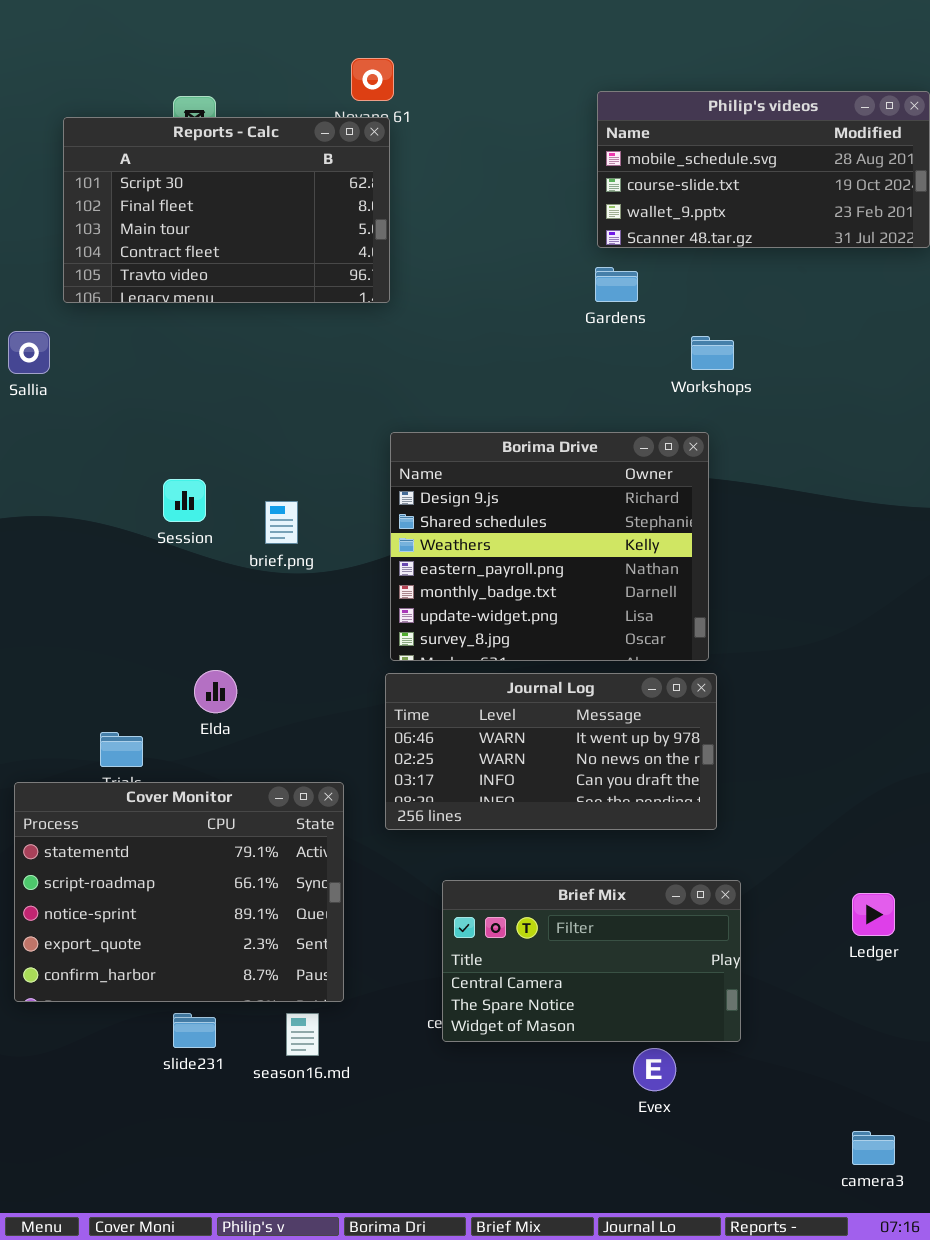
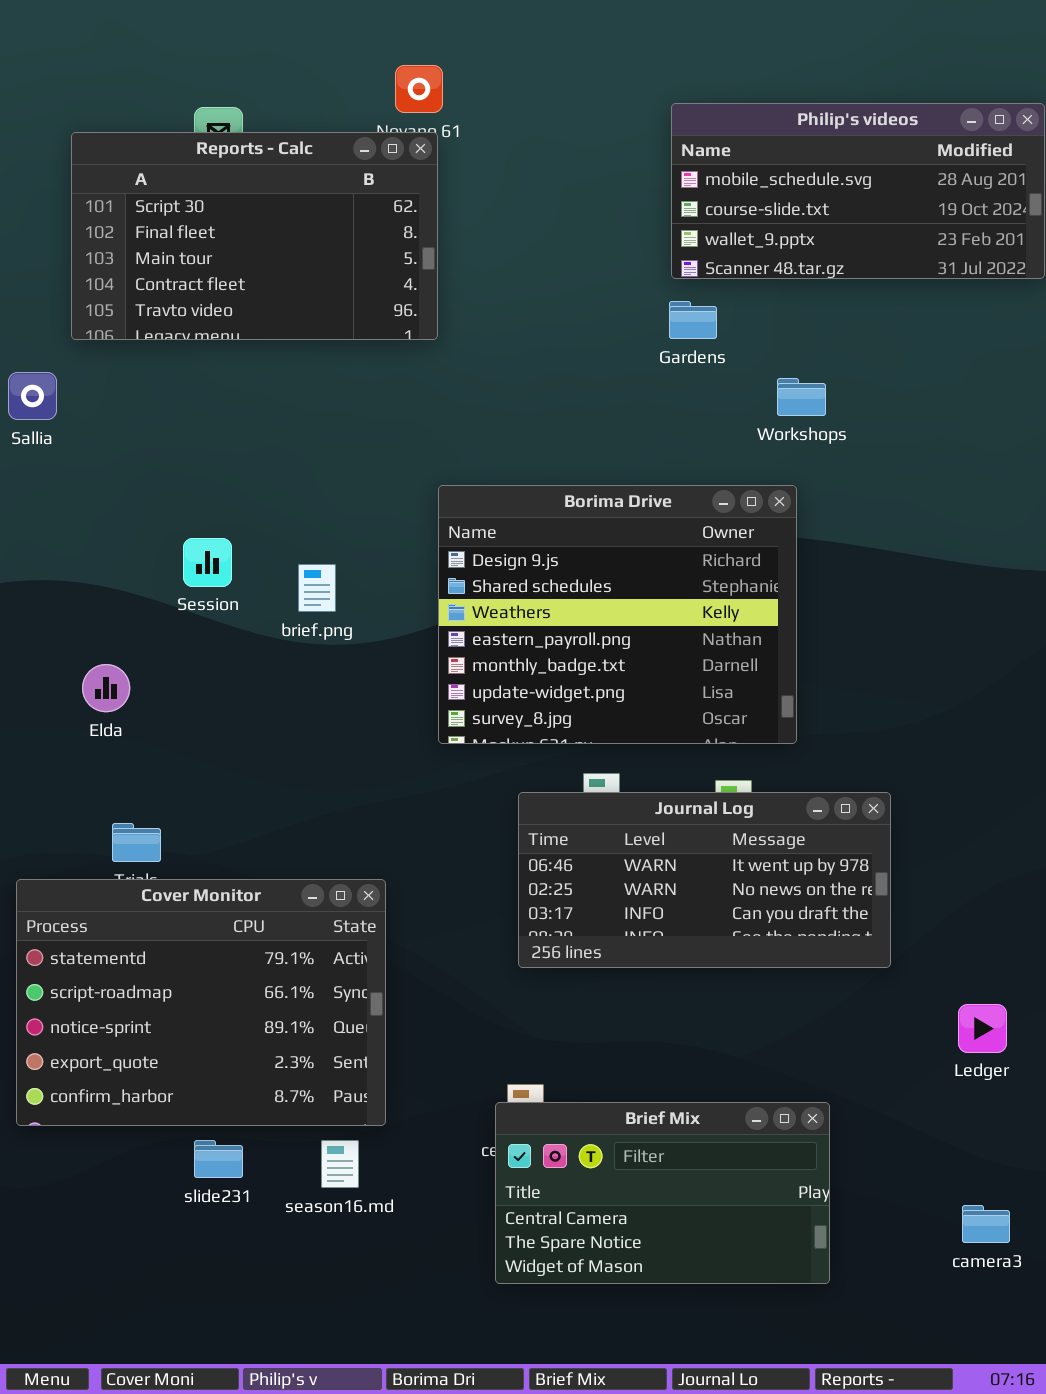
Elda: [194,670,237,713] -> [82,664,130,712], moved
Journal Log: [385,673,717,830] -> [518,792,891,968], moved
Brief Mix: [442,880,741,1042] -> [495,1102,830,1284], moved
camera3: [852,1131,895,1165] -> [962,1205,1010,1243], moved

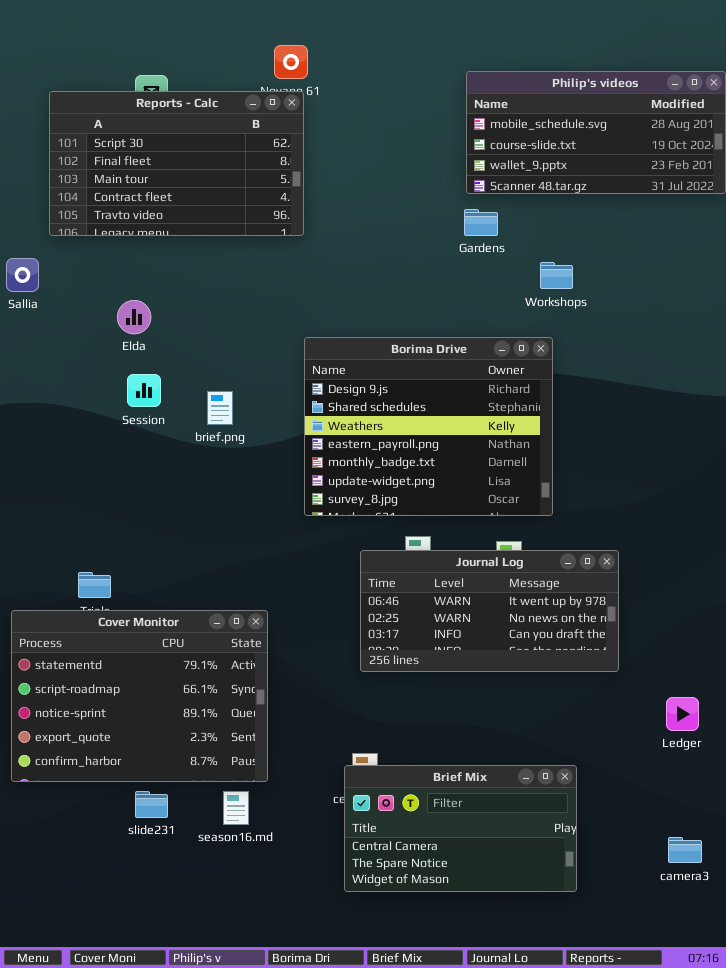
Elda: [82,664,130,712] -> [117,300,151,334], moved

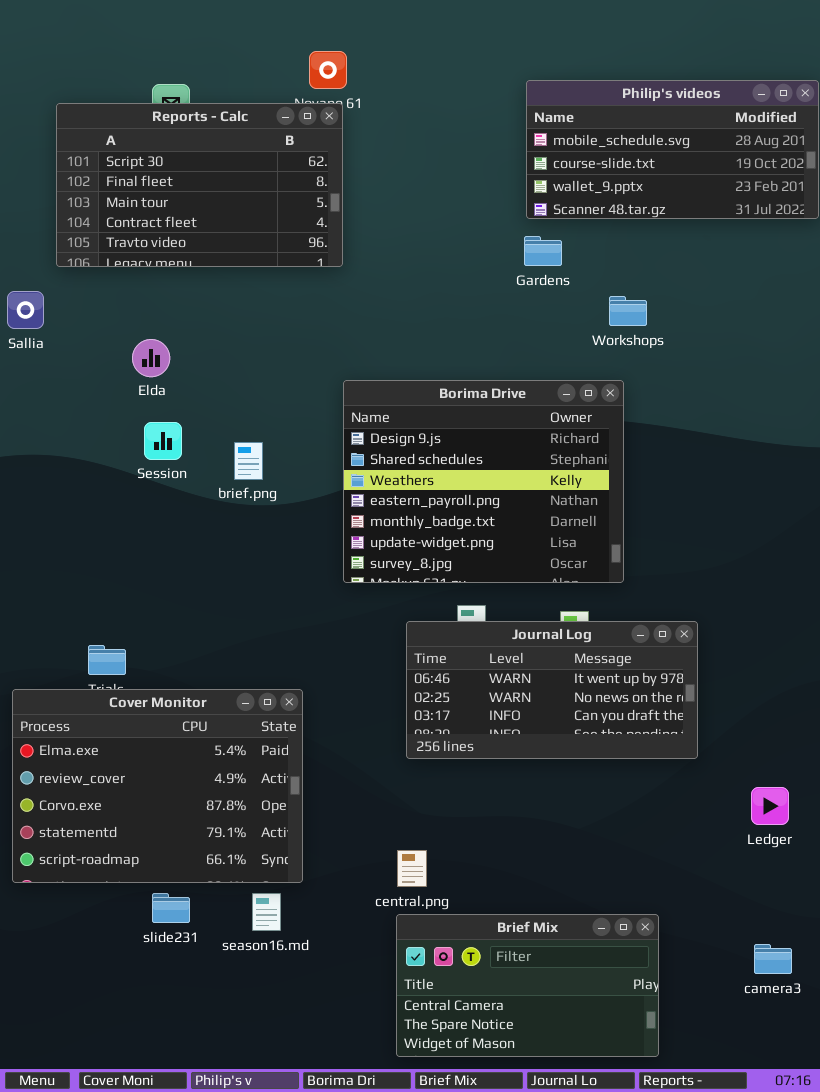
Cover Monitor: [11,610,268,782] -> [12,689,303,883], scrolled up 3 rows
Brief Mix: [344,765,577,892] -> [396,914,659,1057], moved

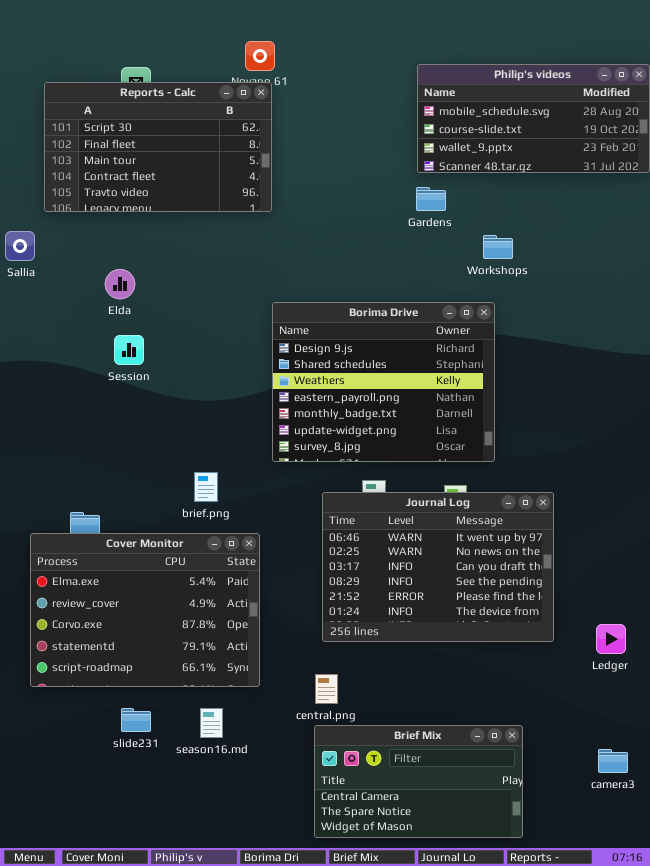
brief.png: [234,442,263,480] -> [194,472,218,502], moved
Journal Log: [406,621,698,759] -> [322,492,554,642], resized
Cover Monitor: [12,689,303,883] -> [30,533,260,687], moved

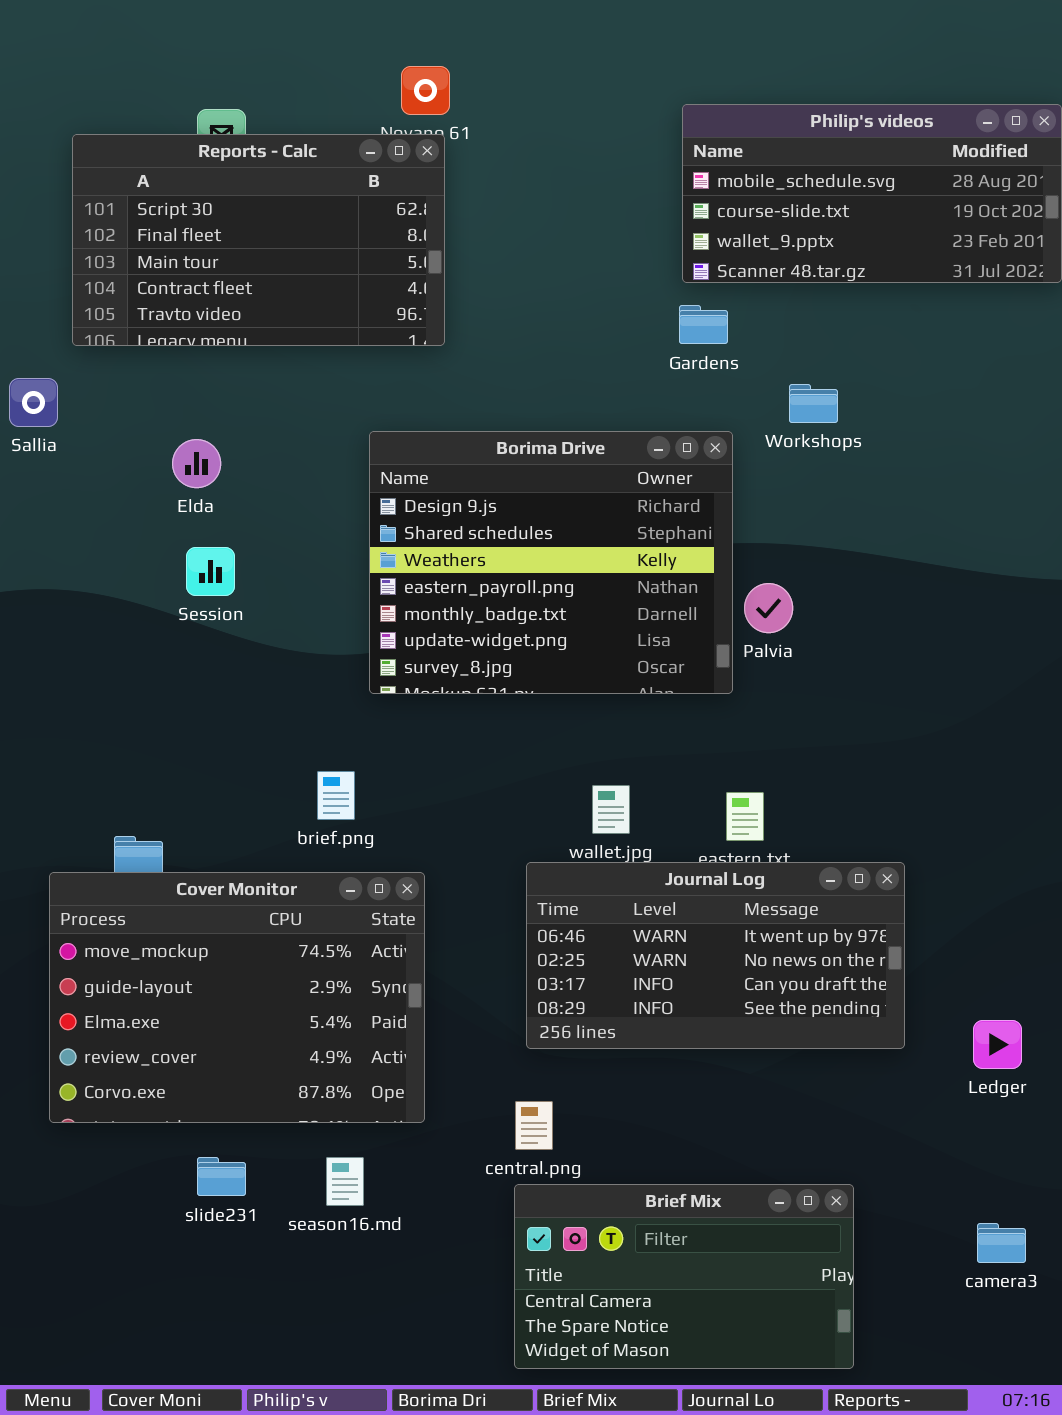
Borima Drive: [272,302,495,462] -> [369,431,733,694], moved
Journal Log: [322,492,554,642] -> [526,862,905,1049], resized
Cover Monitor: [30,533,260,687] -> [49,872,425,1123], scrolled up 2 rows

